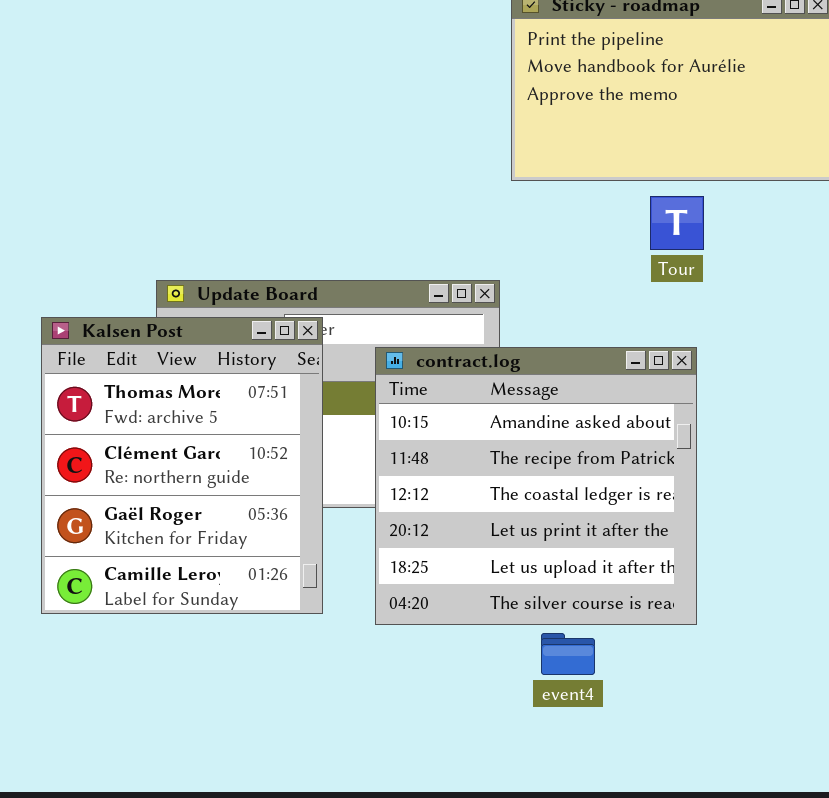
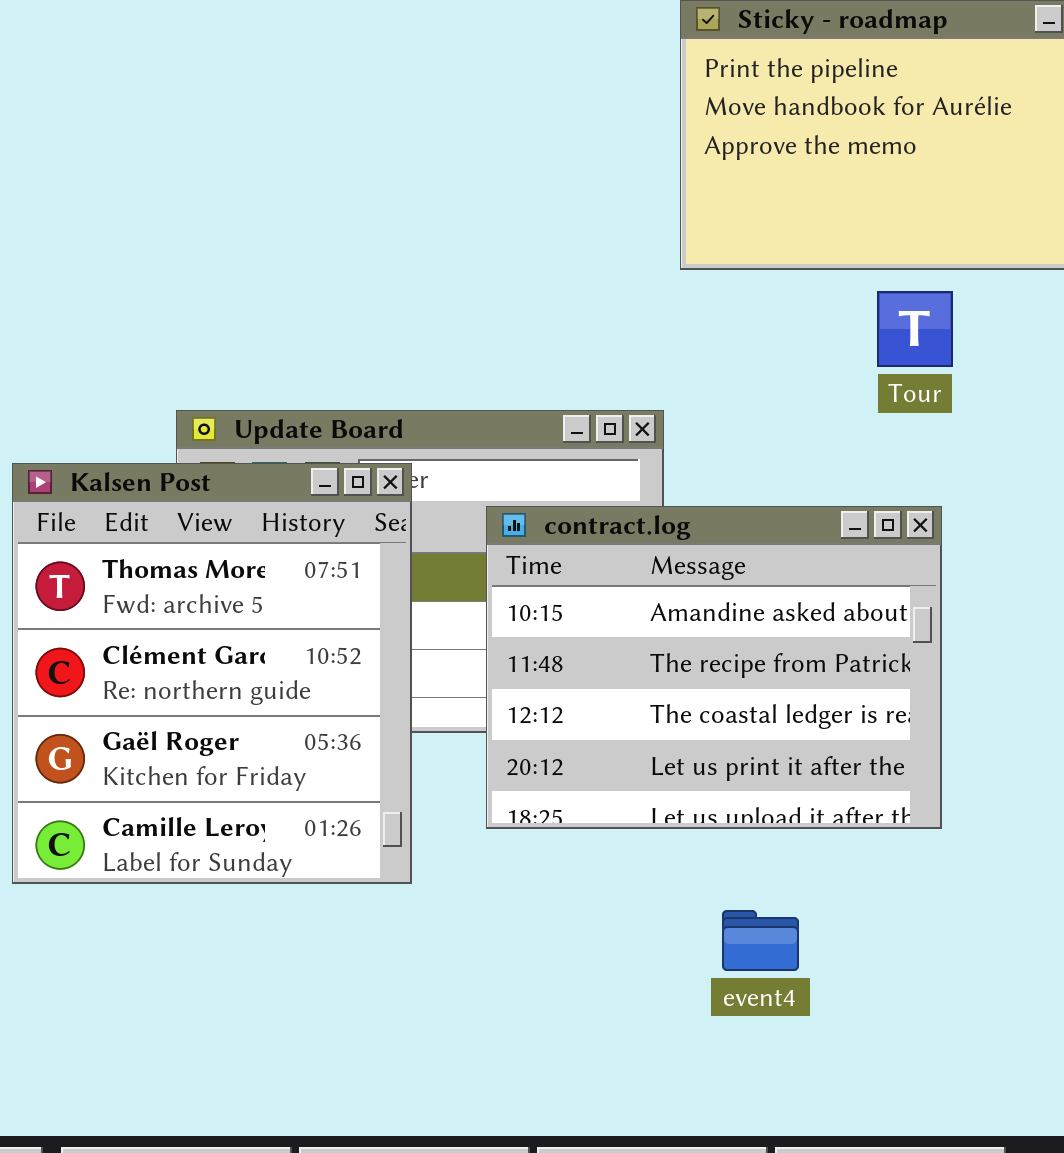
contract.log: [375,347,697,625] -> [486,506,942,829], resized

